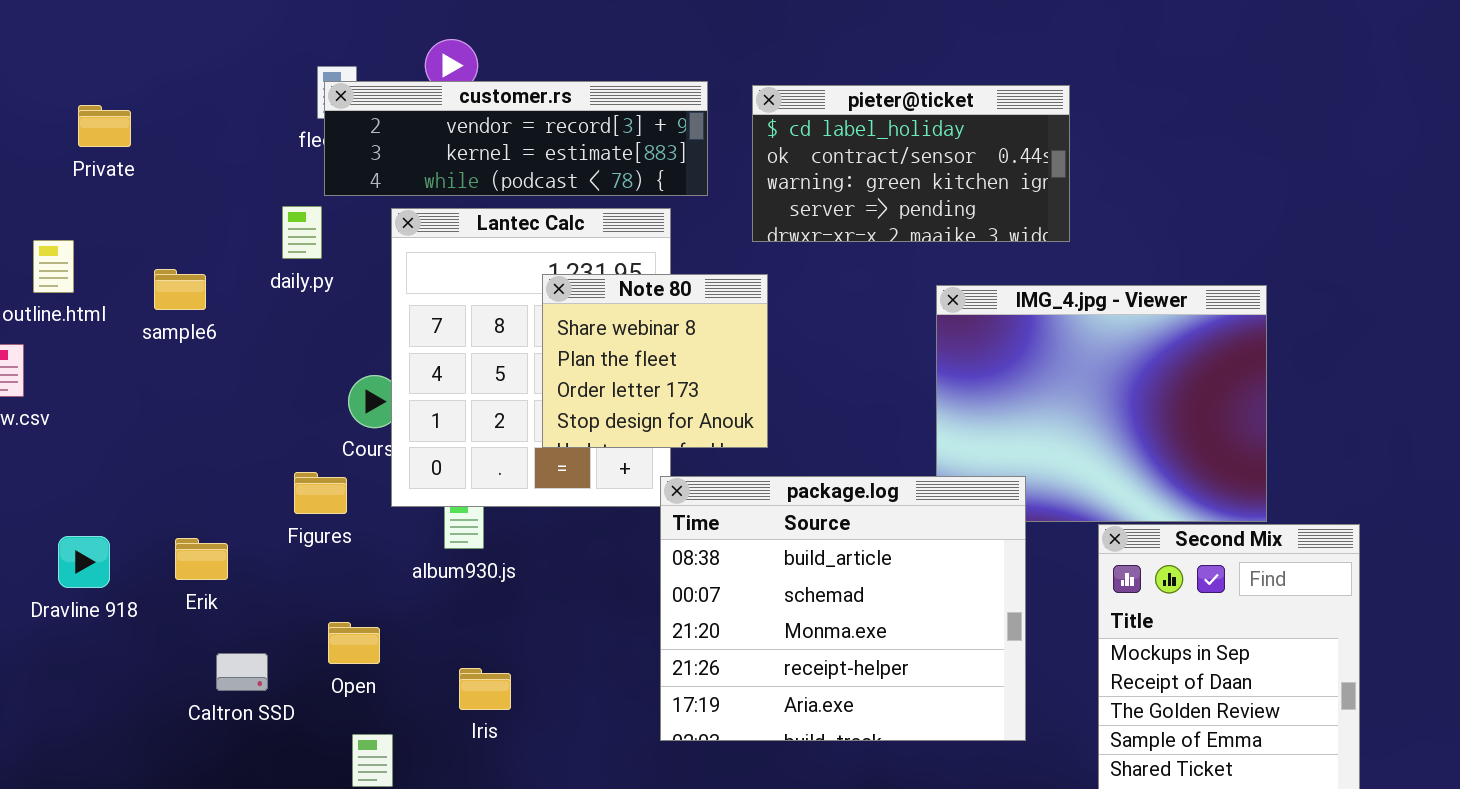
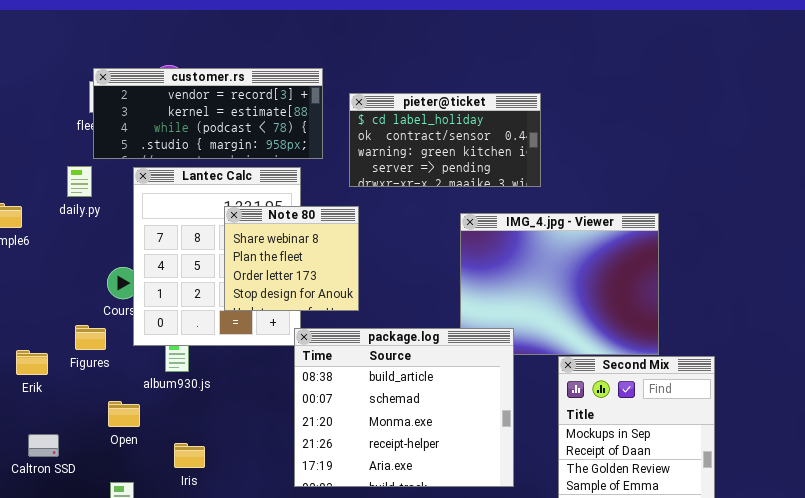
customer.rs: [324,81,708,196] -> [93,68,323,159], resized
Erik: [175,538,228,580] -> [16,350,48,375], moved
Open: [328,622,380,664] -> [108,401,140,427], moved

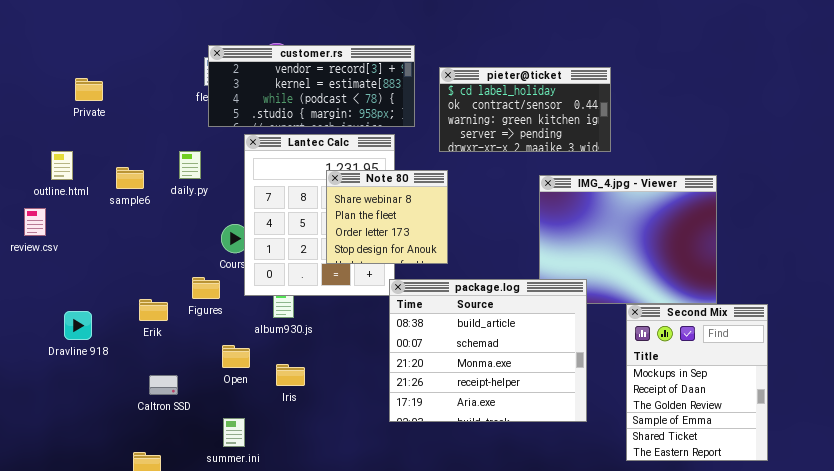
daily.py: [67,166,92,197] -> [179,151,201,179], moved
Iris: [174,443,205,468] -> [276,364,305,386], moved

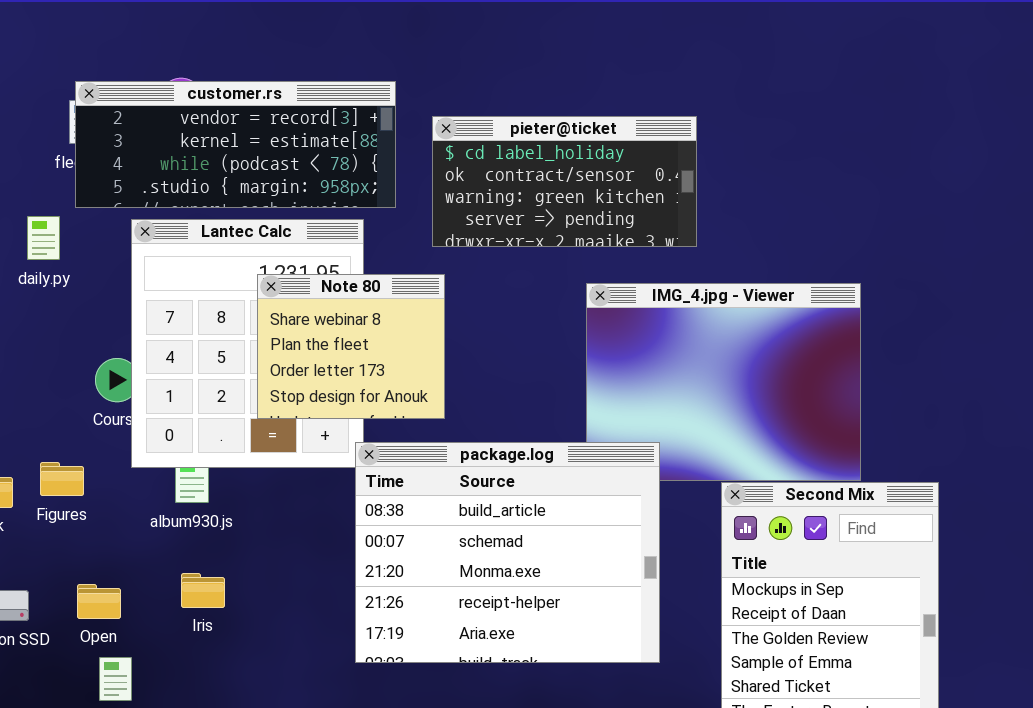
daily.py: [179,151,201,179] -> [27,216,60,260], moved
Figures: [192,277,220,299] -> [40,462,84,496], moved
Open: [222,345,250,368] -> [77,584,121,619], moved

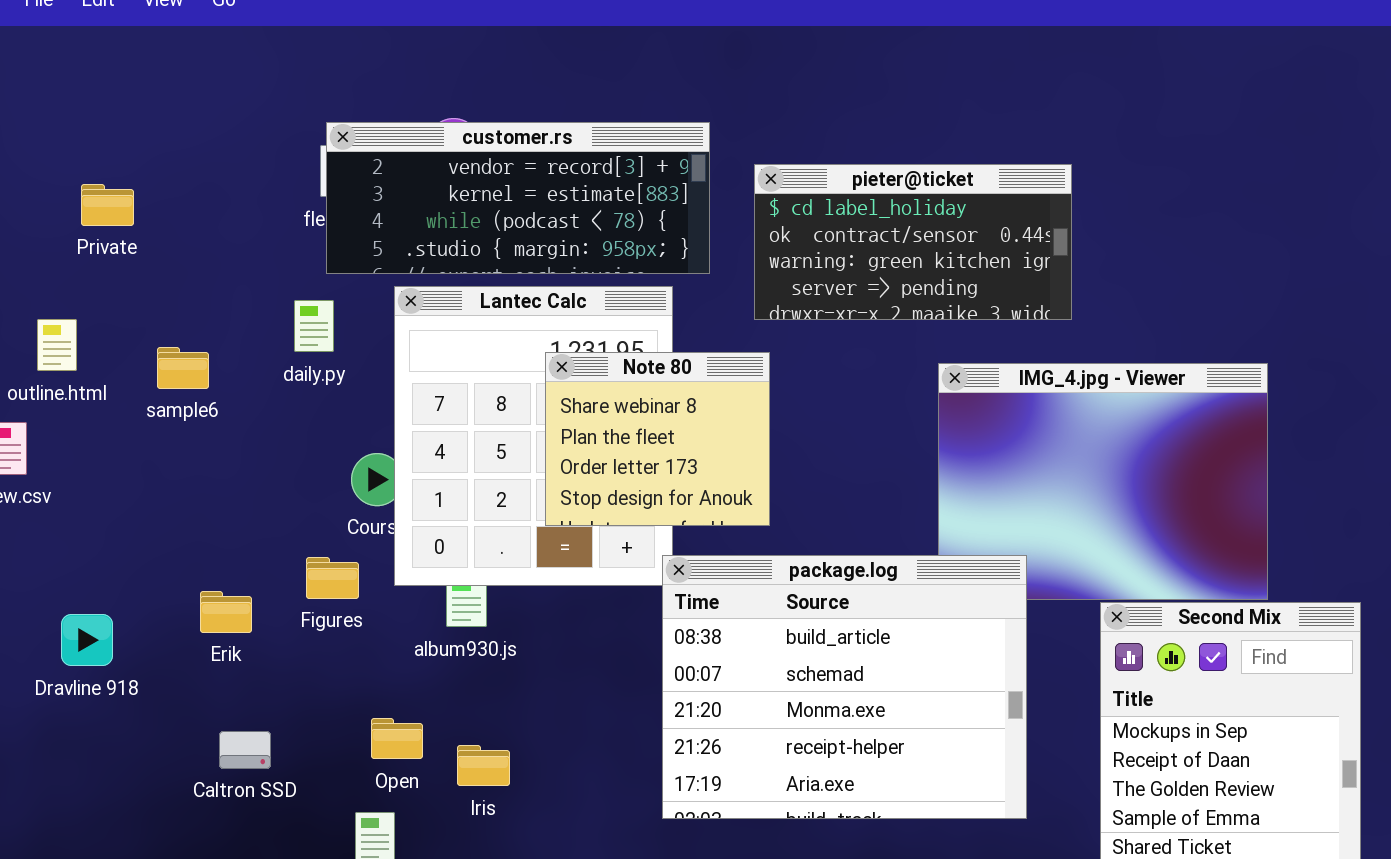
daily.py: [27,216,60,260] -> [294,300,334,352], moved
Figures: [40,462,84,496] -> [306,557,359,599], moved
Iris: [181,573,225,608] -> [457,745,510,786], moved
Open: [77,584,121,619] -> [371,718,423,759], moved

